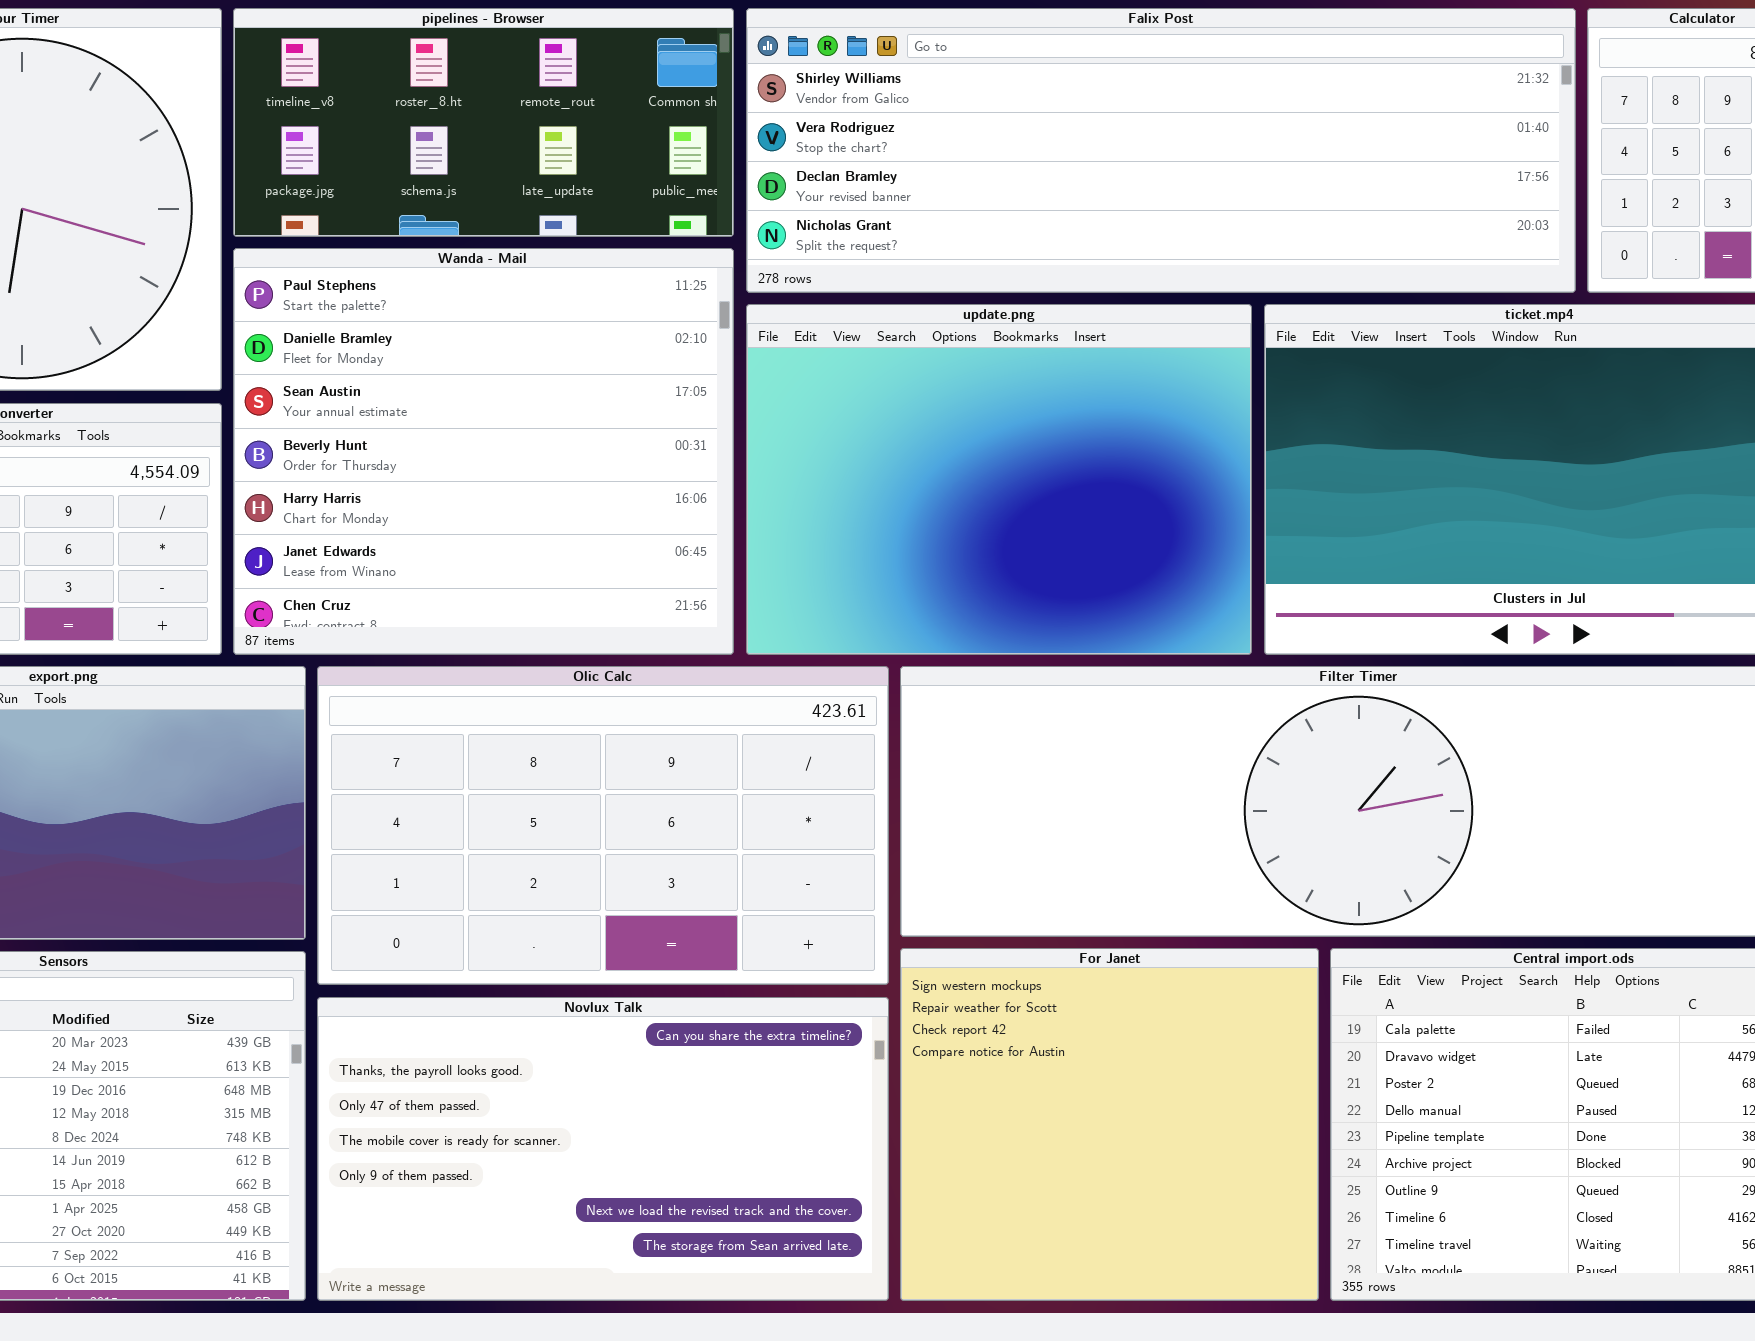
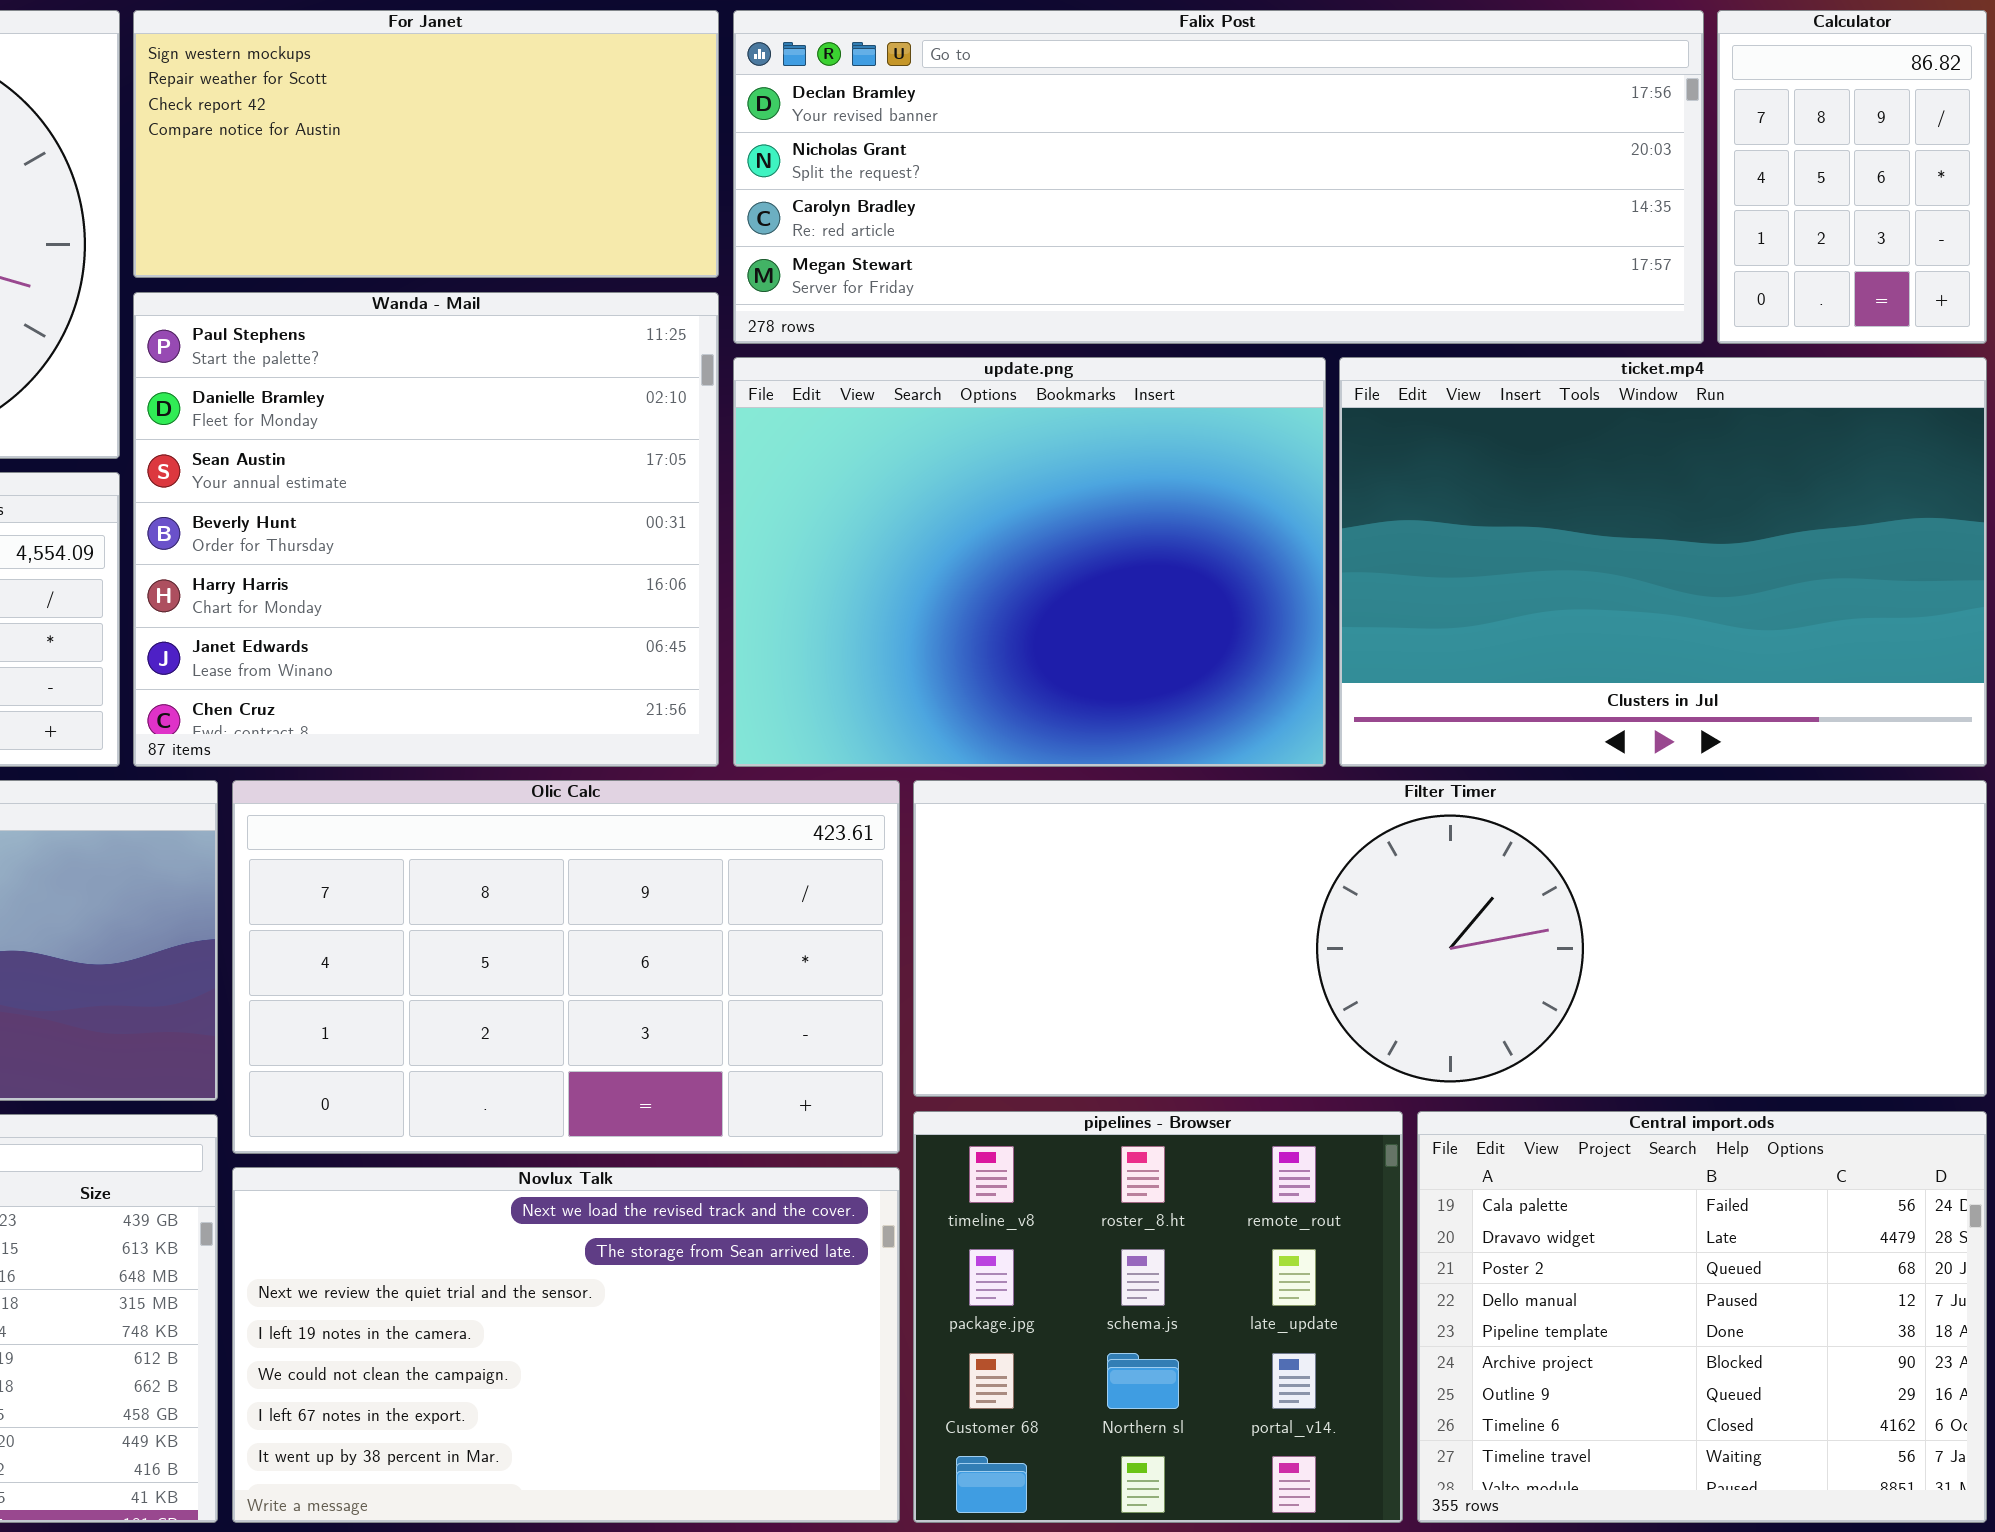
pipelines - Browser: [233,8,734,237] -> [913,1111,1403,1523], moved, resized
Falix Post: [746,8,1576,293] -> [733,10,1704,344], scrolled down 2 rows
For Janet: [900,948,1319,1301] -> [133,10,719,278], moved, resized
Novlux Talk: [317,997,889,1301] -> [232,1167,900,1523], scrolled down 5 rows

